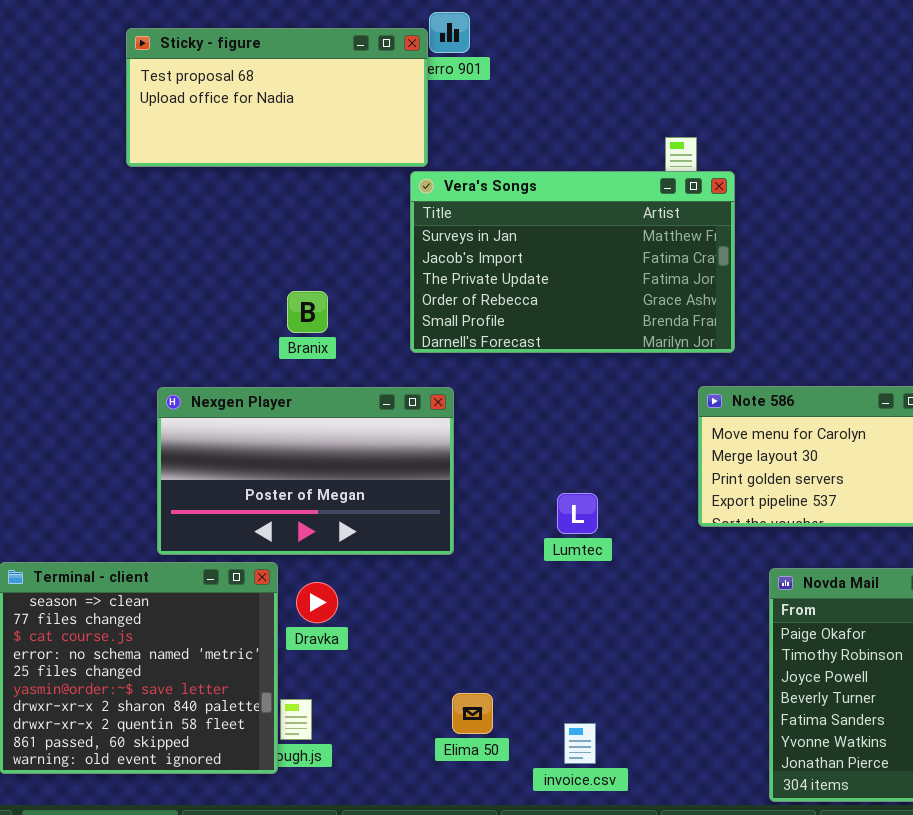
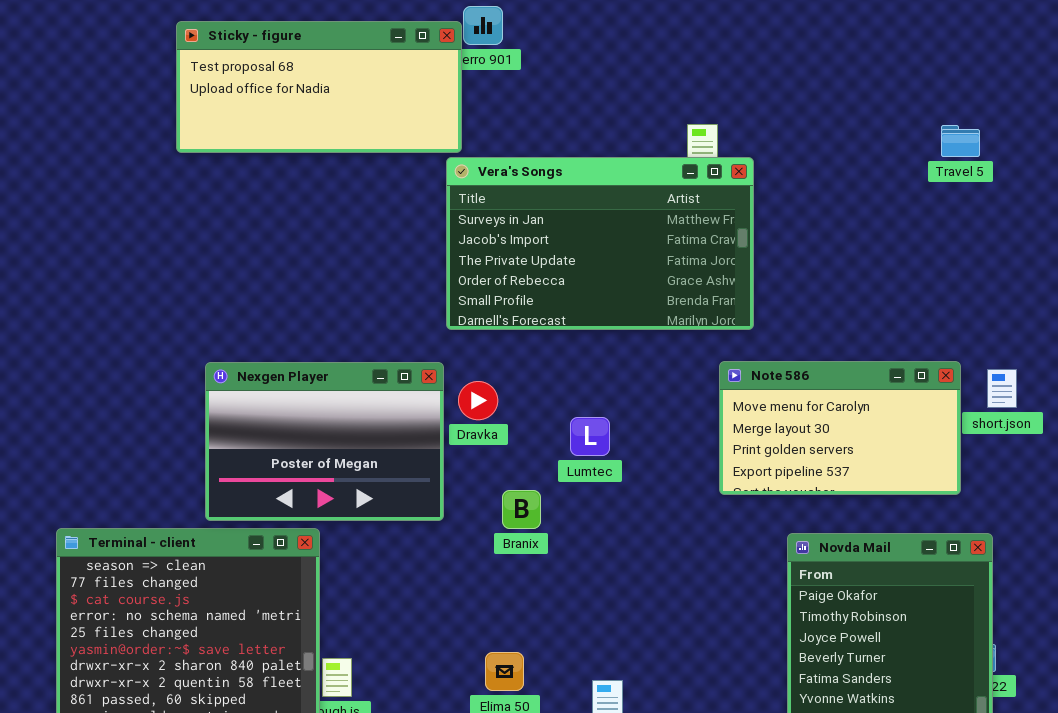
Branix: [287,291,328,333] -> [502,490,541,529], moved
Nexgen Player: [157,387,454,555] -> [205,362,444,521], resized
Lumtec: [557,493,598,534] -> [570,417,610,456], moved
Dravka: [296,582,338,623] -> [458,381,498,420], moved

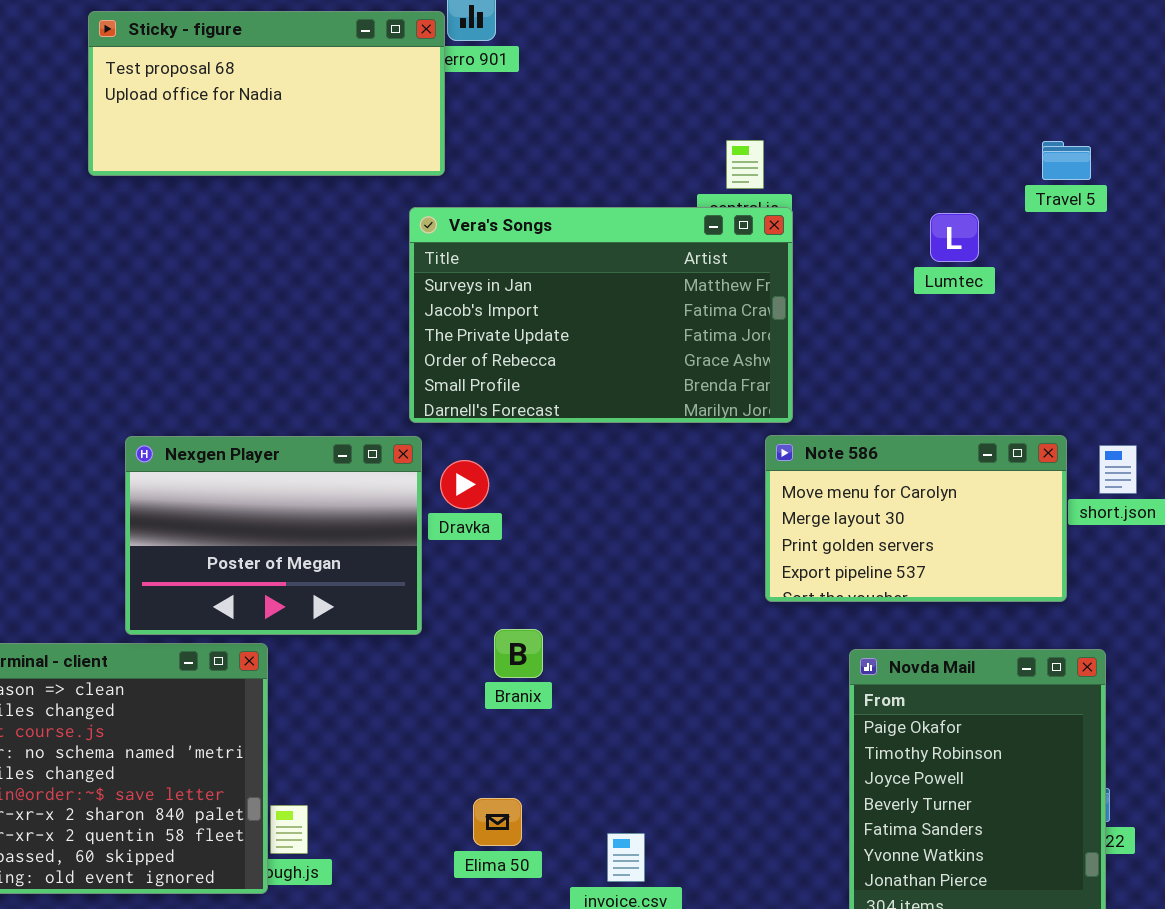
Vera's Songs: [446,157,754,330] -> [409,207,793,423], moved
Lumtec: [570,417,610,456] -> [930,213,979,262], moved
Branix: [502,490,541,529] -> [494,629,543,678], moved

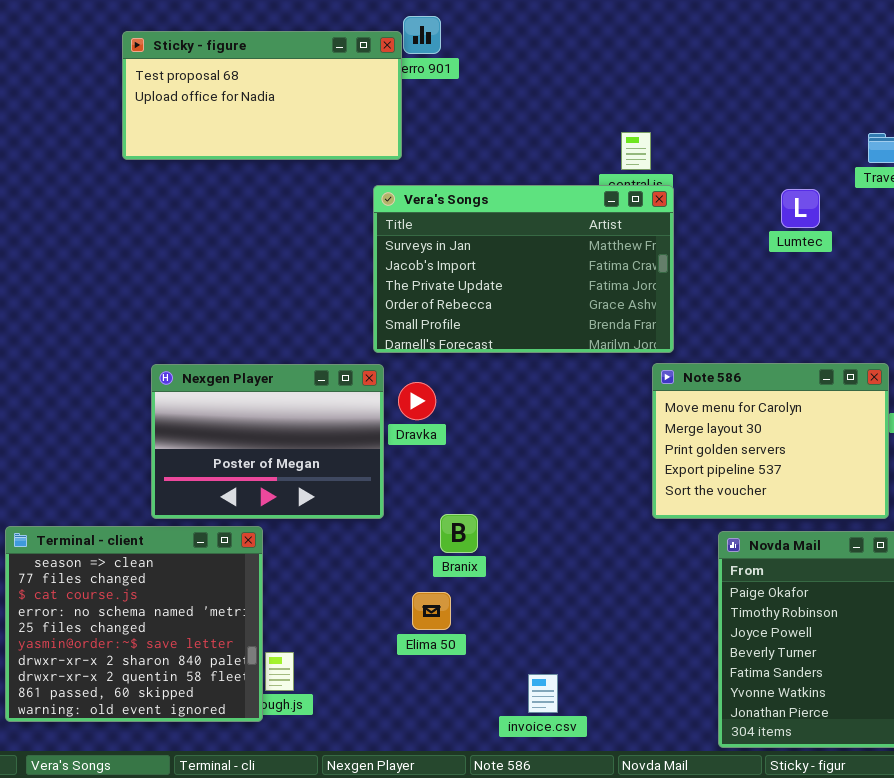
Note 586: [765,435,1067,602] -> [652,363,889,519], resized
Elima 50: [473,798,522,846] -> [412,592,451,630], moved

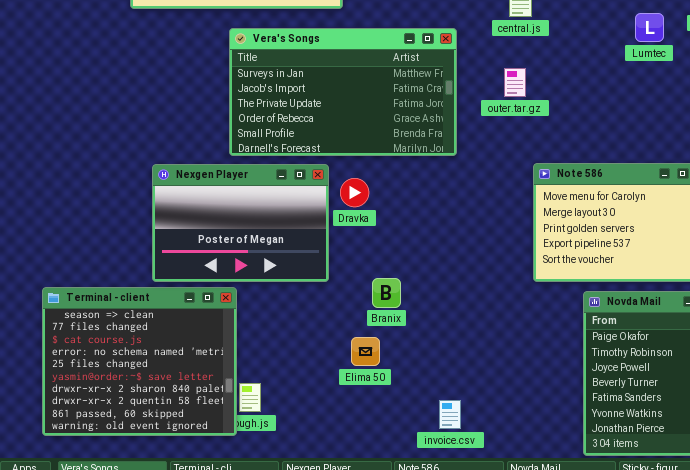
Vera's Songs: [373,185,674,353] -> [229,28,457,156], moved
Lumtec: [781,189,820,228] -> [635,13,664,42], moved

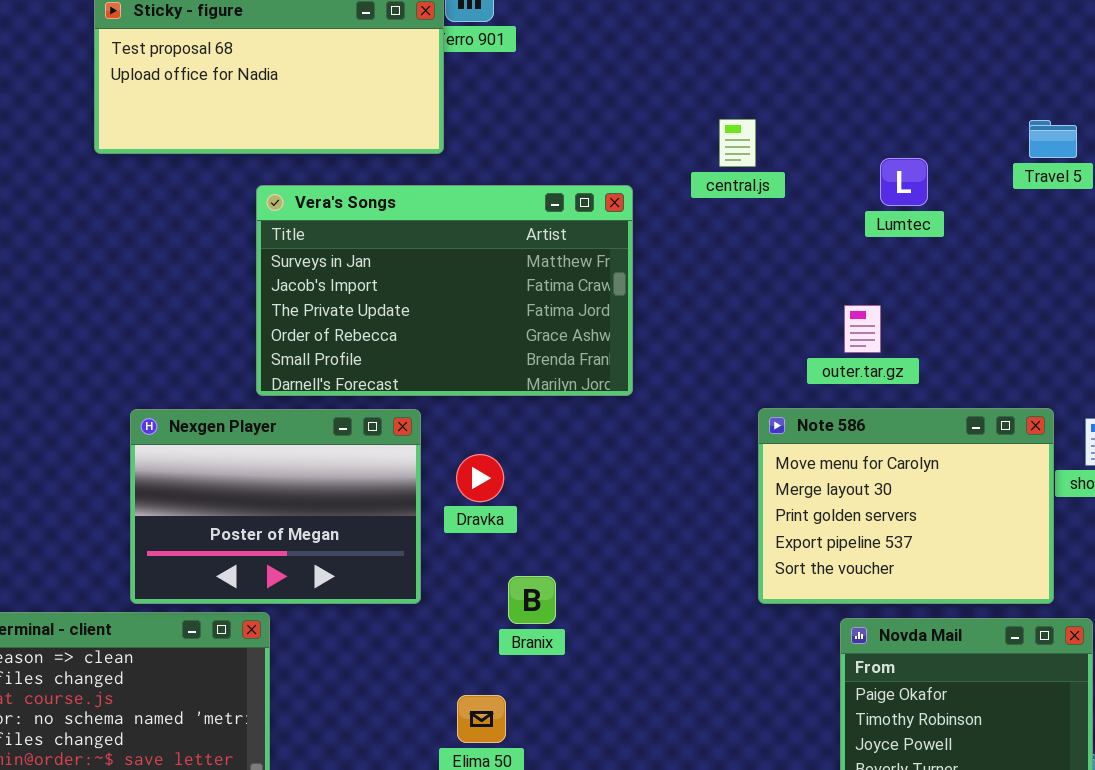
Lumtec: [635,13,664,42] -> [880,158,928,206], moved
outer.tar.gz: [504,68,526,97] -> [844,305,881,353], moved
Dravka: [340,178,369,207] -> [456,454,504,502], moved
Branix: [372,278,401,308] -> [508,576,556,624], moved

